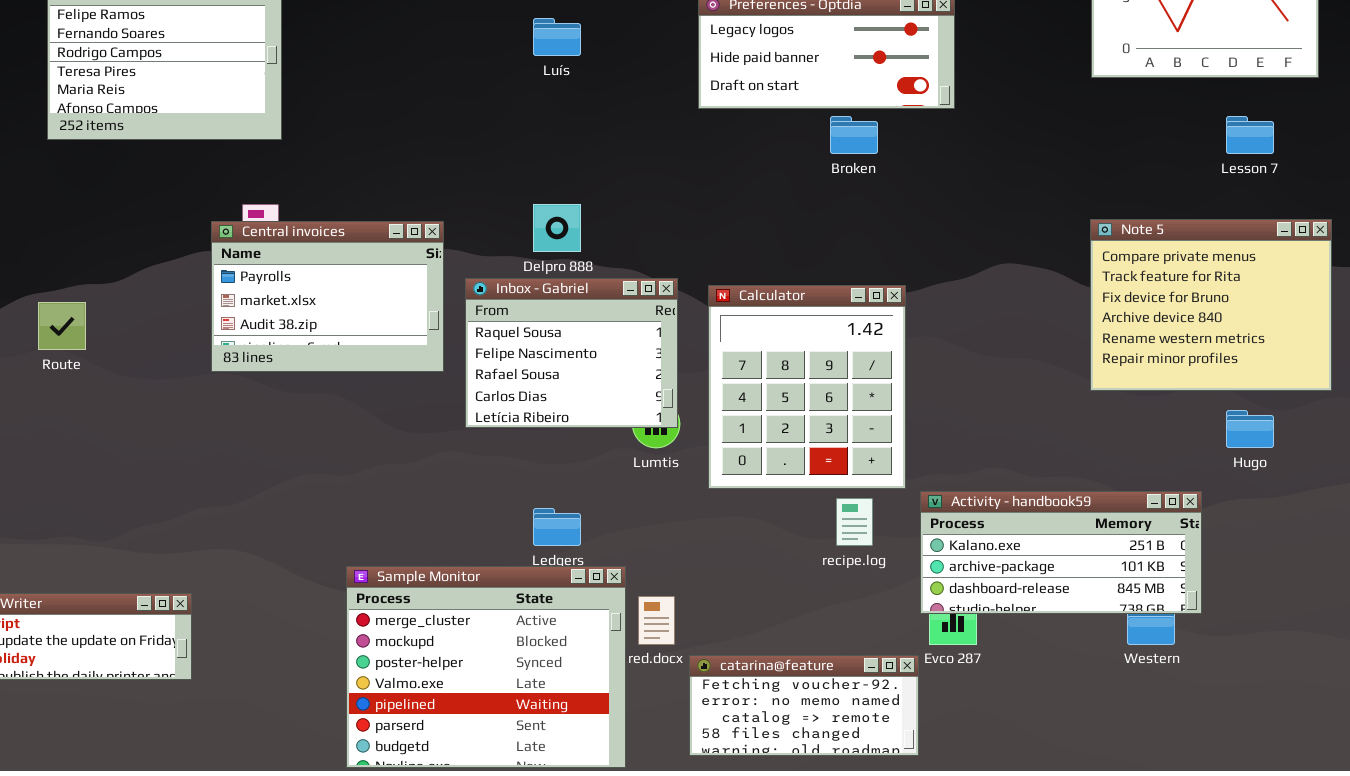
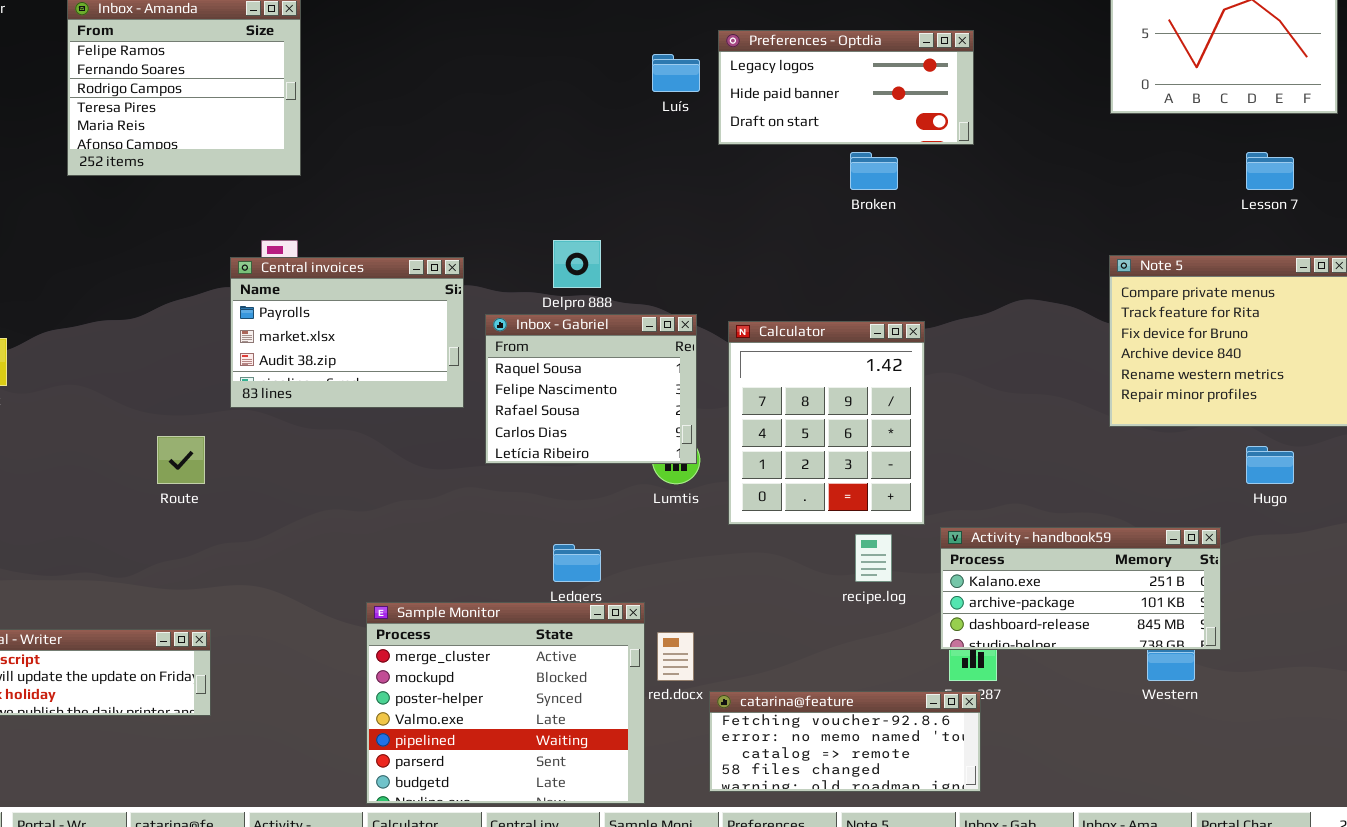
Luís: [533,18,581,56] -> [652,54,700,92], moved
Route: [38,302,86,350] -> [157,436,205,484], moved
catarina@feature: [689,655,919,756] -> [709,691,981,792], resized

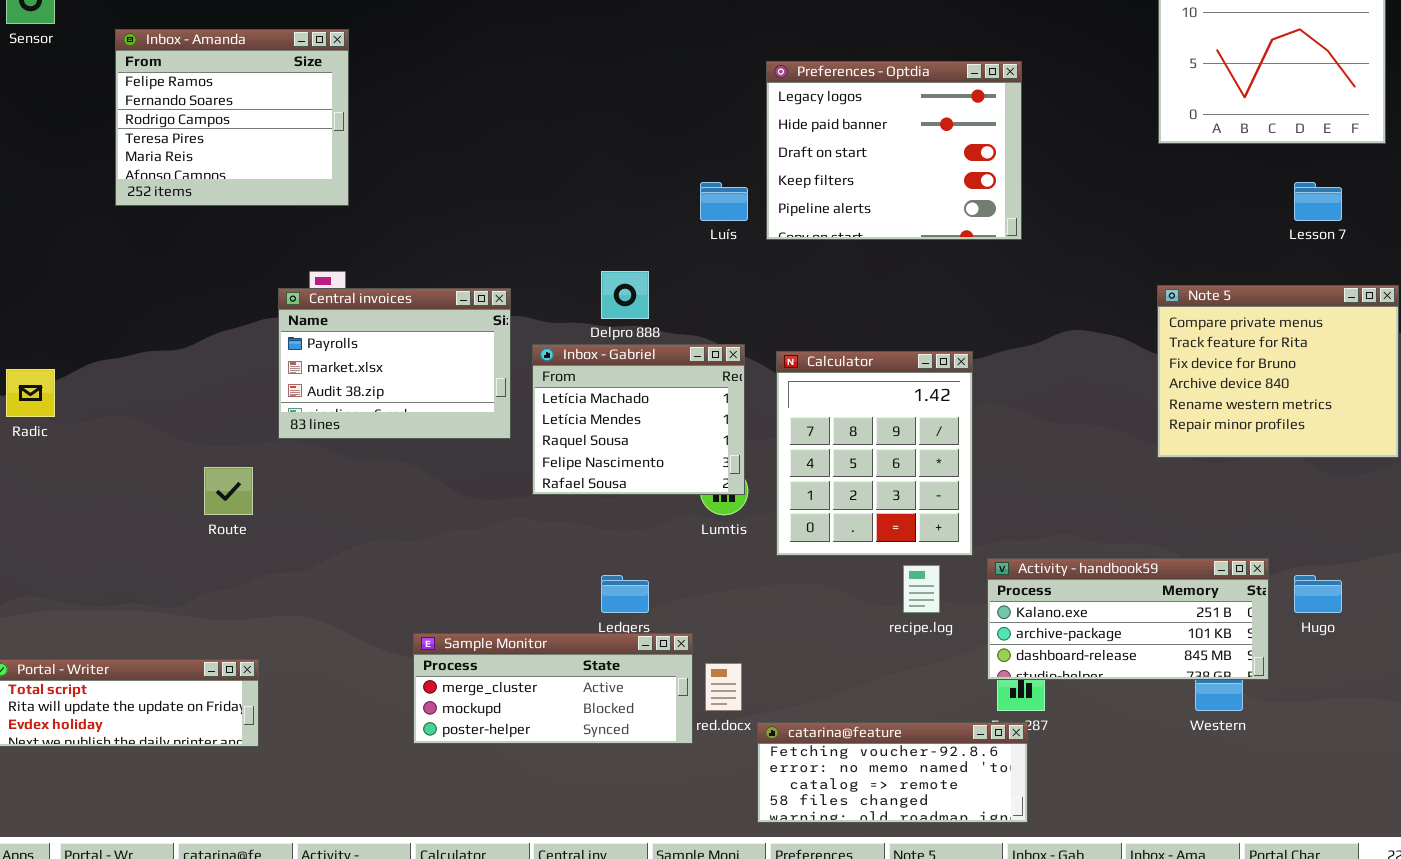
Preferences - Optdia: [718,30,974,145] -> [766,61,1022,240], resized
Luís: [652,54,700,92] -> [700,182,748,221], moved
Inbox - Gabriel: [485,314,697,464] -> [532,344,745,495], scrolled up 2 rows
Hugo: [1246,446,1294,484] -> [1294,575,1342,613], moved
Sample Monitor: [366,602,645,804] -> [413,633,693,744], resized

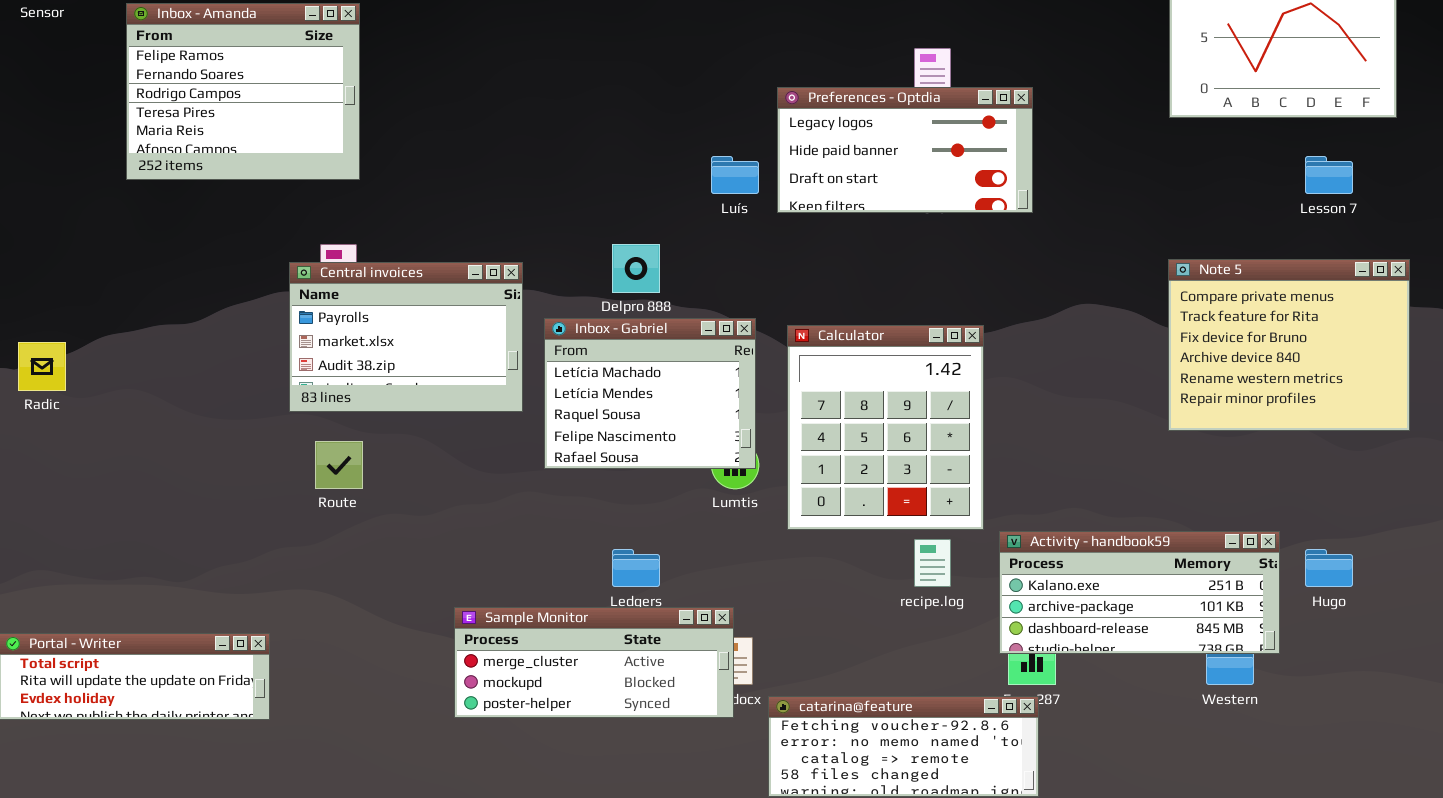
Preferences - Optdia: [766,61,1022,240] -> [777,87,1033,213], resized
Route: [204,467,253,515] -> [315,441,363,489], moved
Sample Monitor: [413,633,693,744] -> [454,607,734,718], moved

